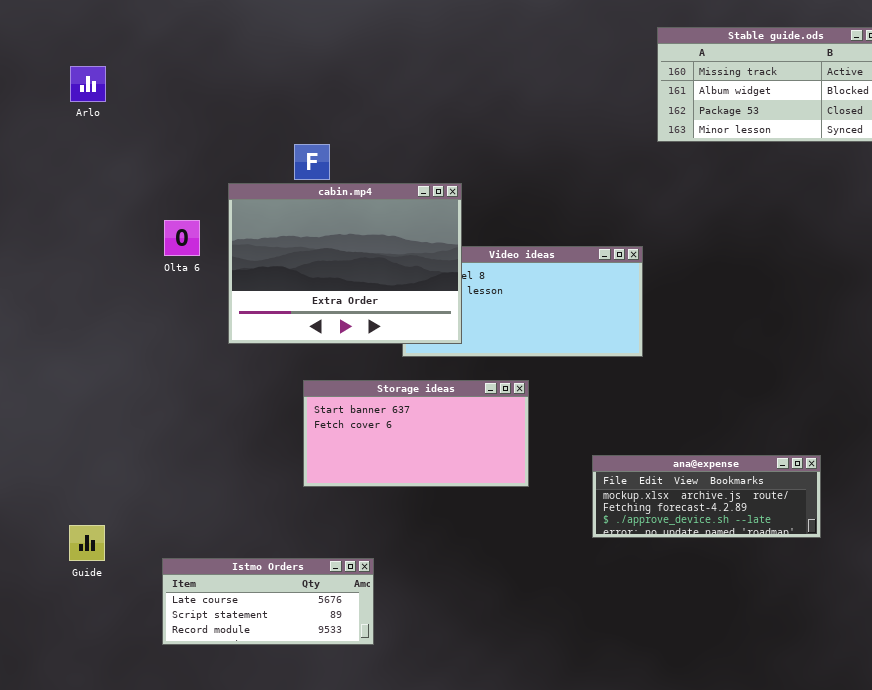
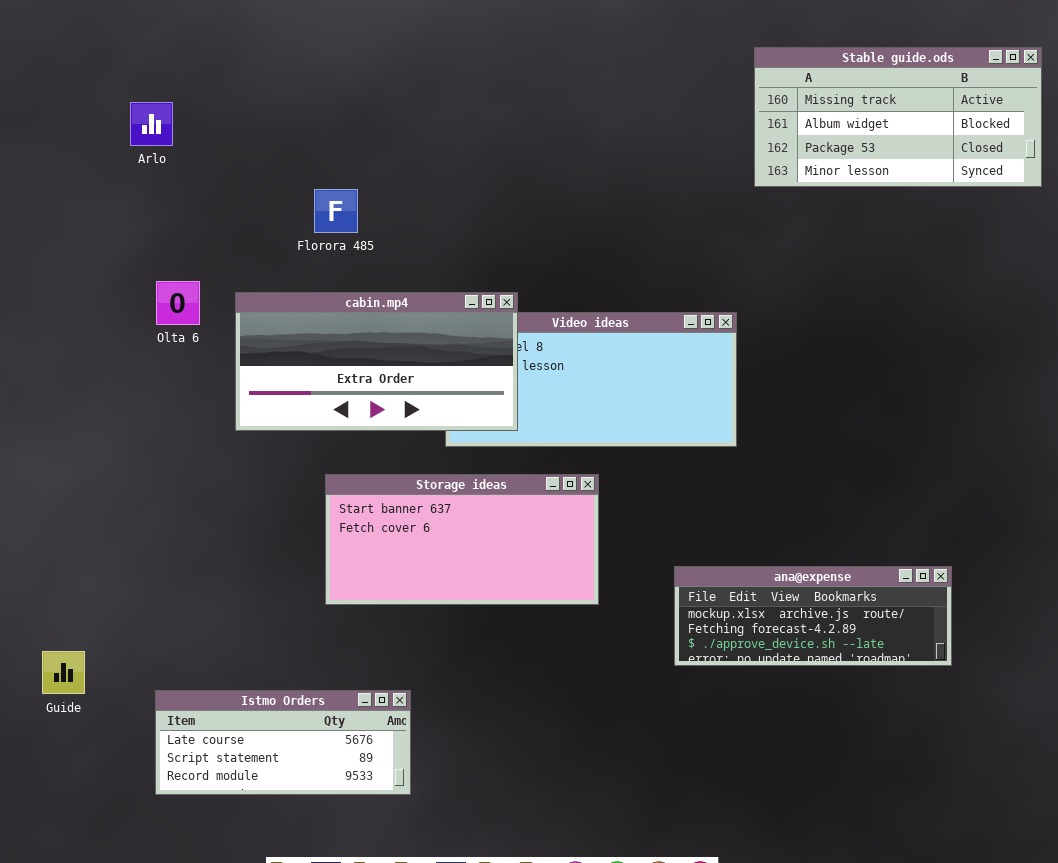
Arlo: [70,66,106,102] -> [130,102,173,146], moved
cabin.mp4: [228,183,462,344] -> [235,292,518,431], resized

